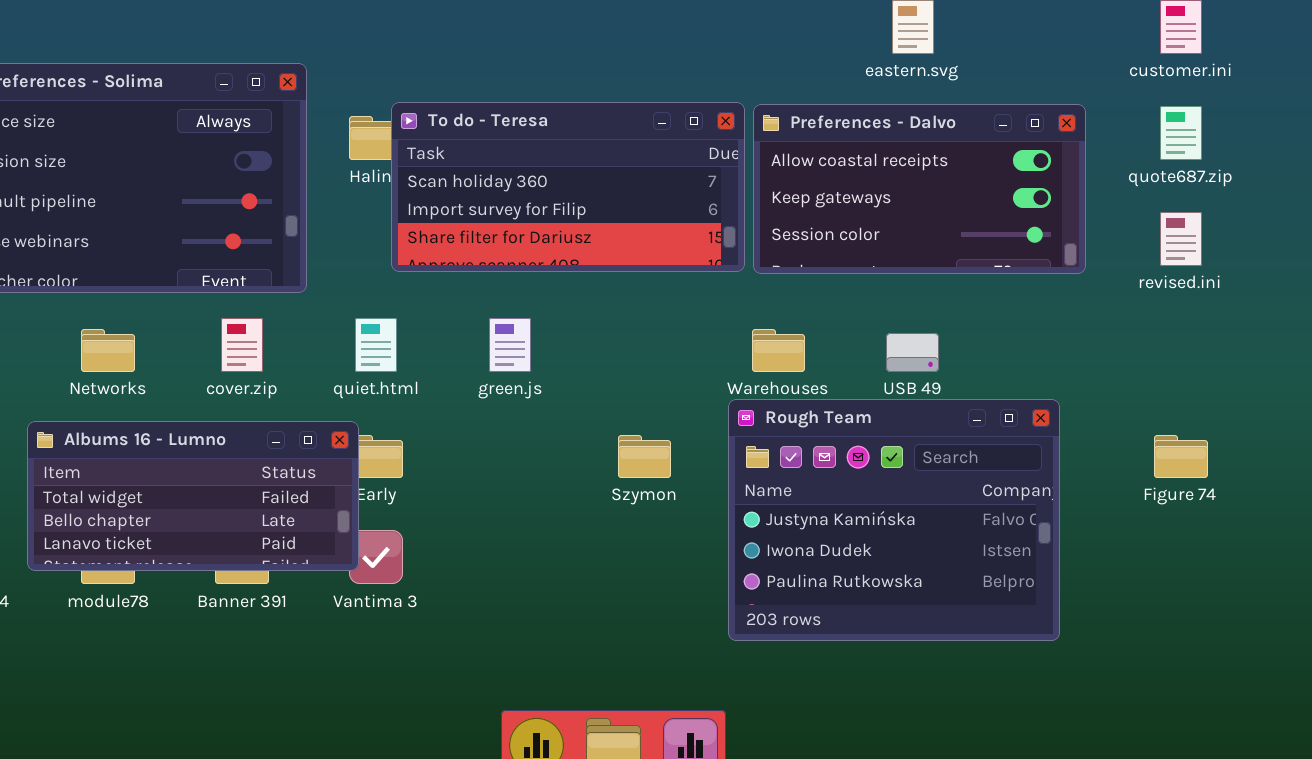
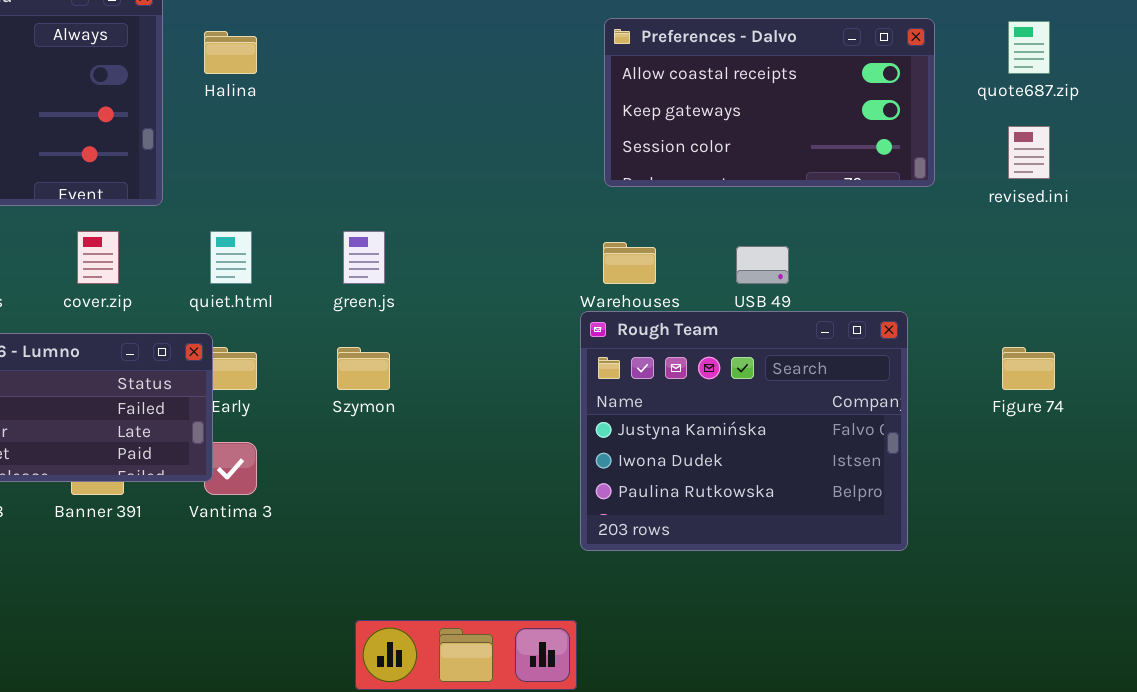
To do - Teresa: [391,102,745,272] -> none, closed
Szymon: [618,435,671,478] -> [337,347,390,390], moved

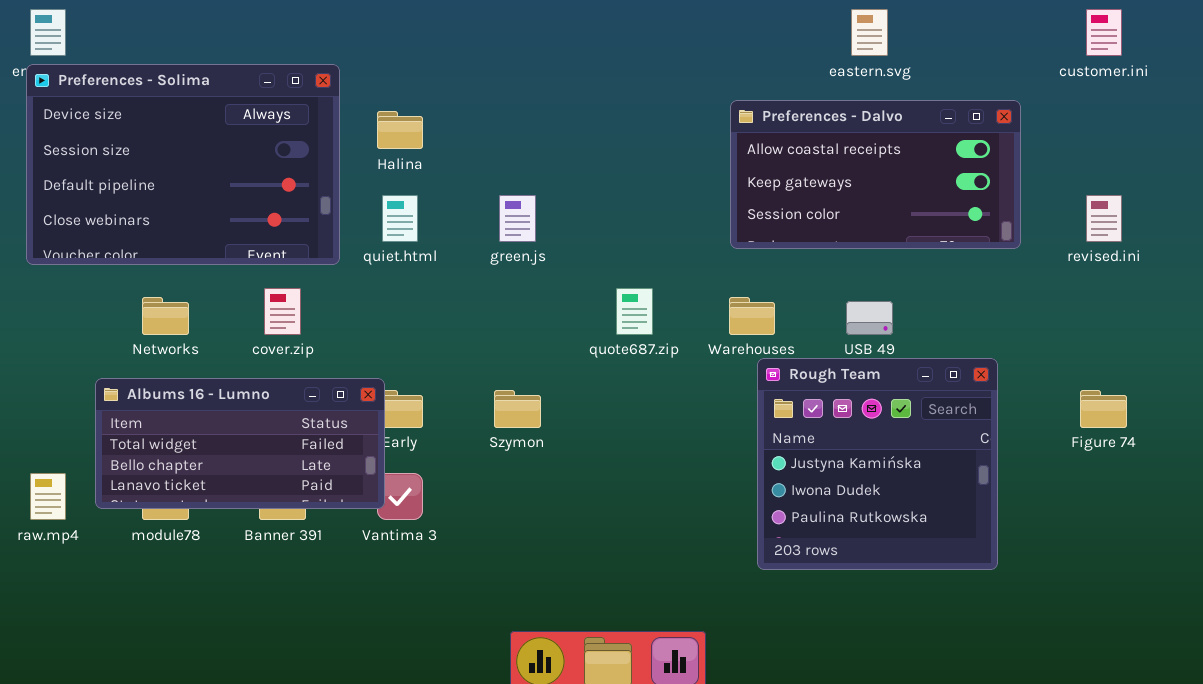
quote687.zip: [1008,21,1050,74] -> [616,288,653,335], moved
quiet.html: [210,231,252,284] -> [382,195,418,242], moved
green.js: [343,231,385,284] -> [499,195,536,242], moved
Rough Team: [580,311,908,551] -> [757,358,998,570], resized

